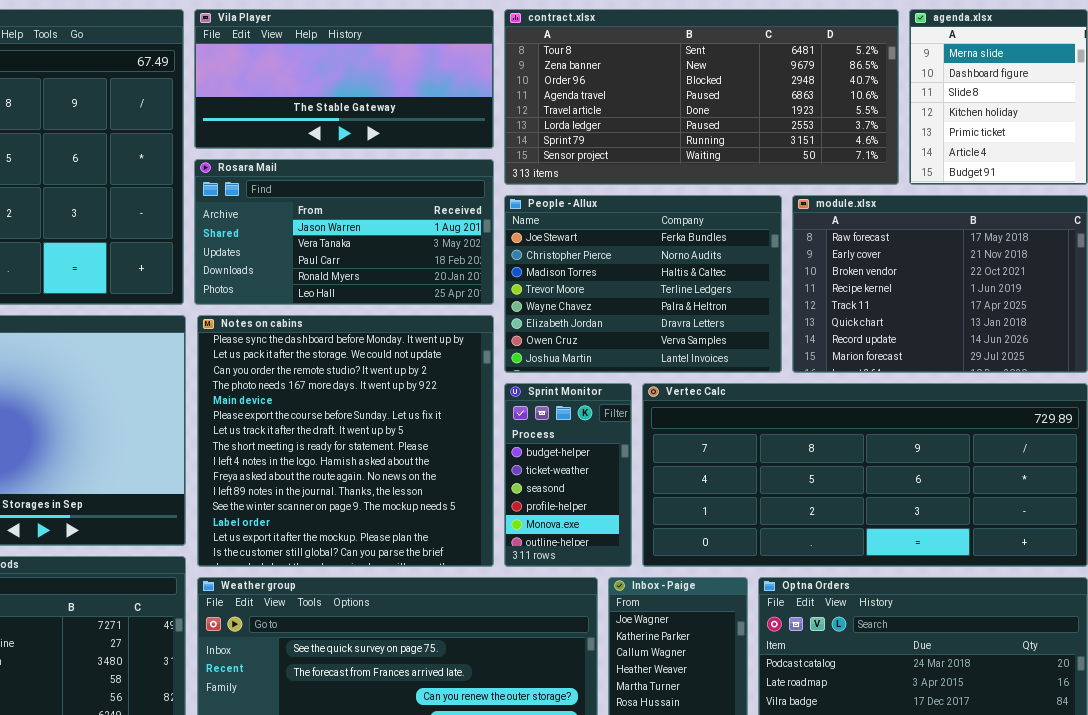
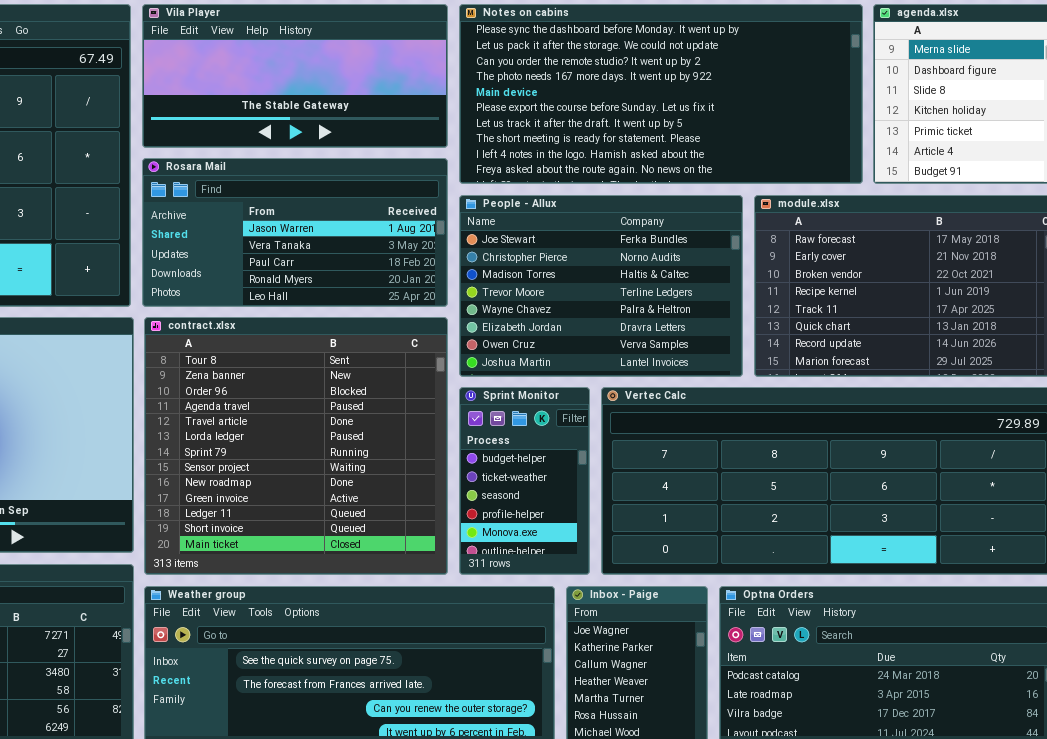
contract.xlsx: [504,9,899,185] -> [144,317,448,575], moved, resized
Notes on cabins: [197,315,494,567] -> [459,4,863,184], moved, resized

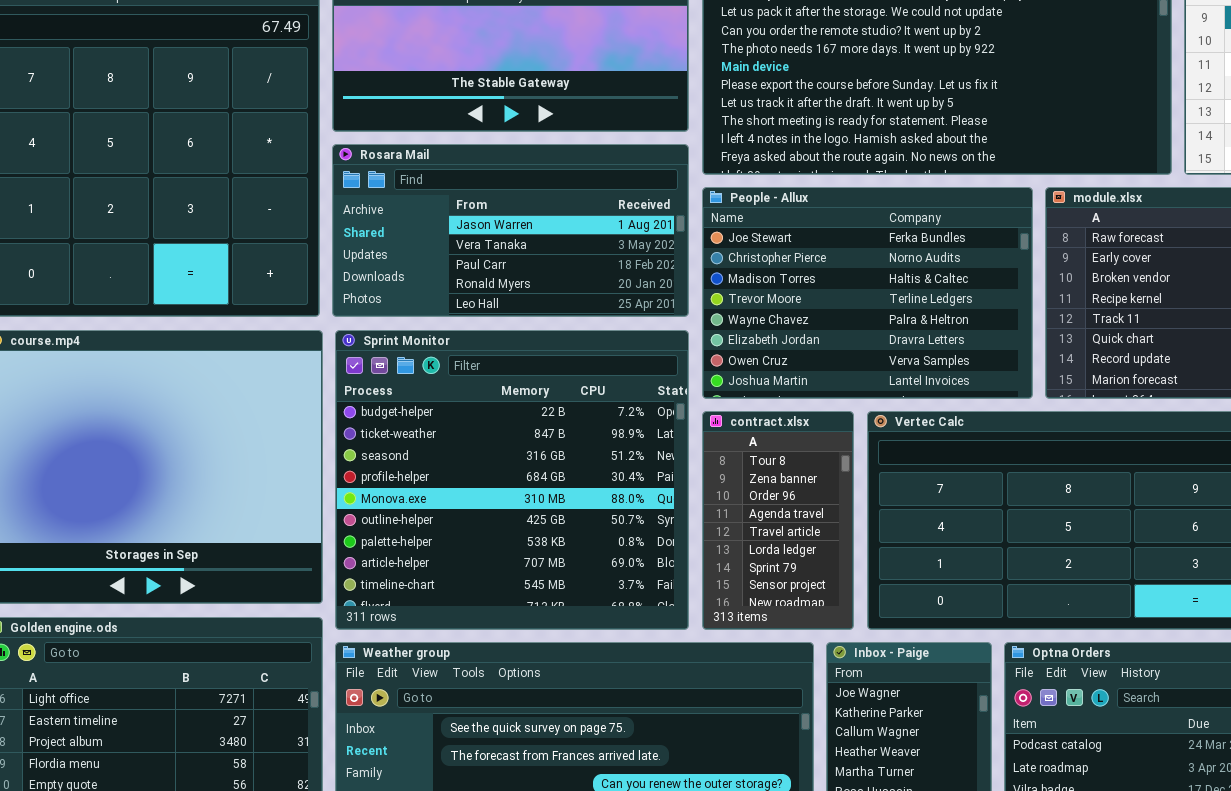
contract.xlsx: [144,317,448,575] -> [702,411,854,630], moved, resized
Sprint Monitor: [459,387,590,575] -> [335,330,689,630], moved, resized

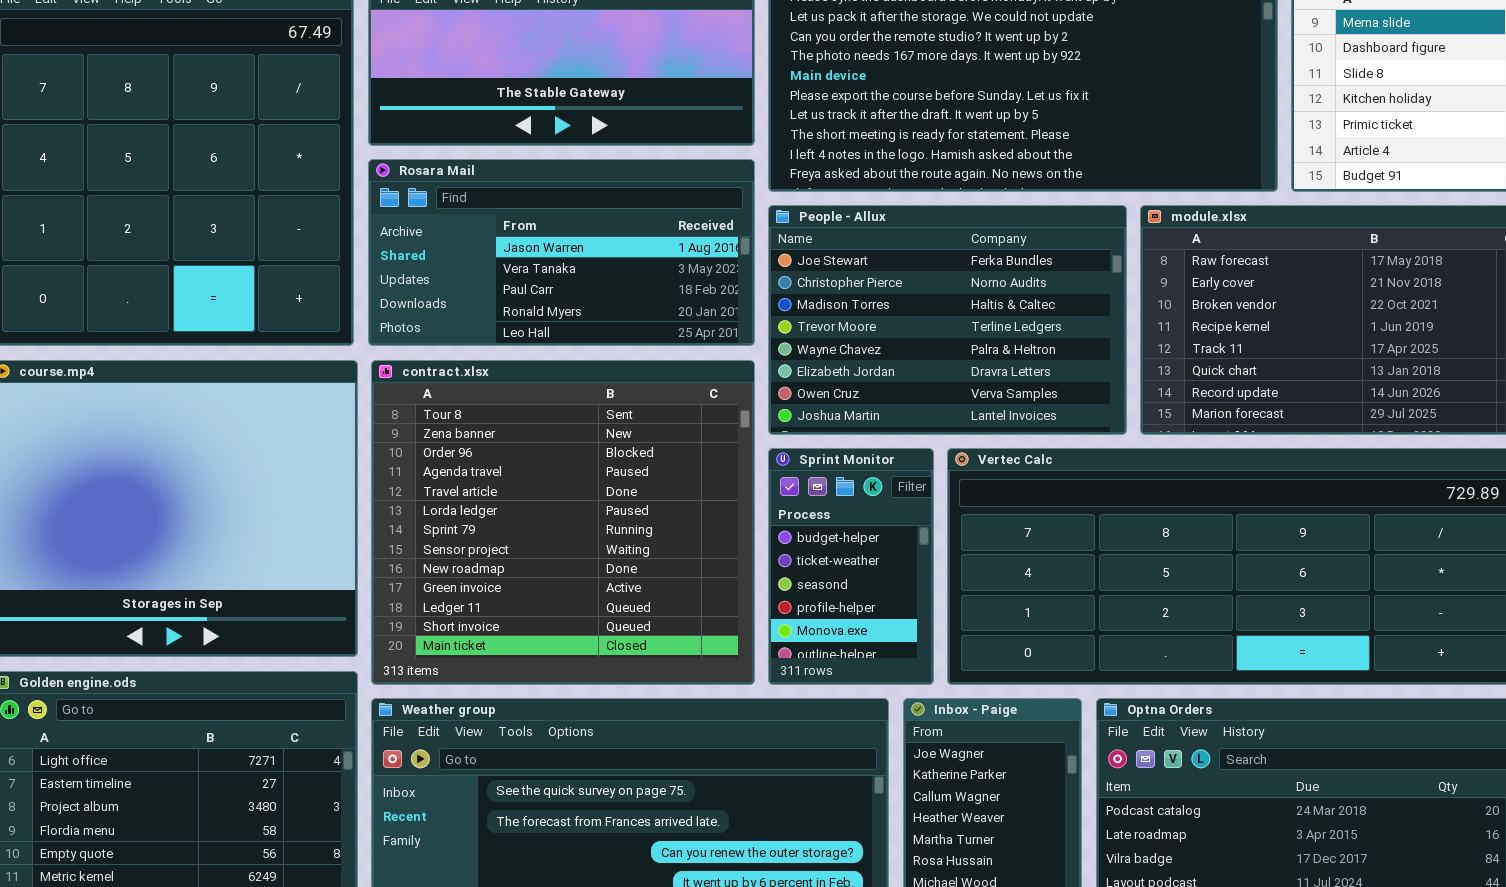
Sprint Monitor: [335,330,689,630] -> [768,448,934,685], moved, resized
contract.xlsx: [702,411,854,630] -> [371,360,755,685], moved, resized

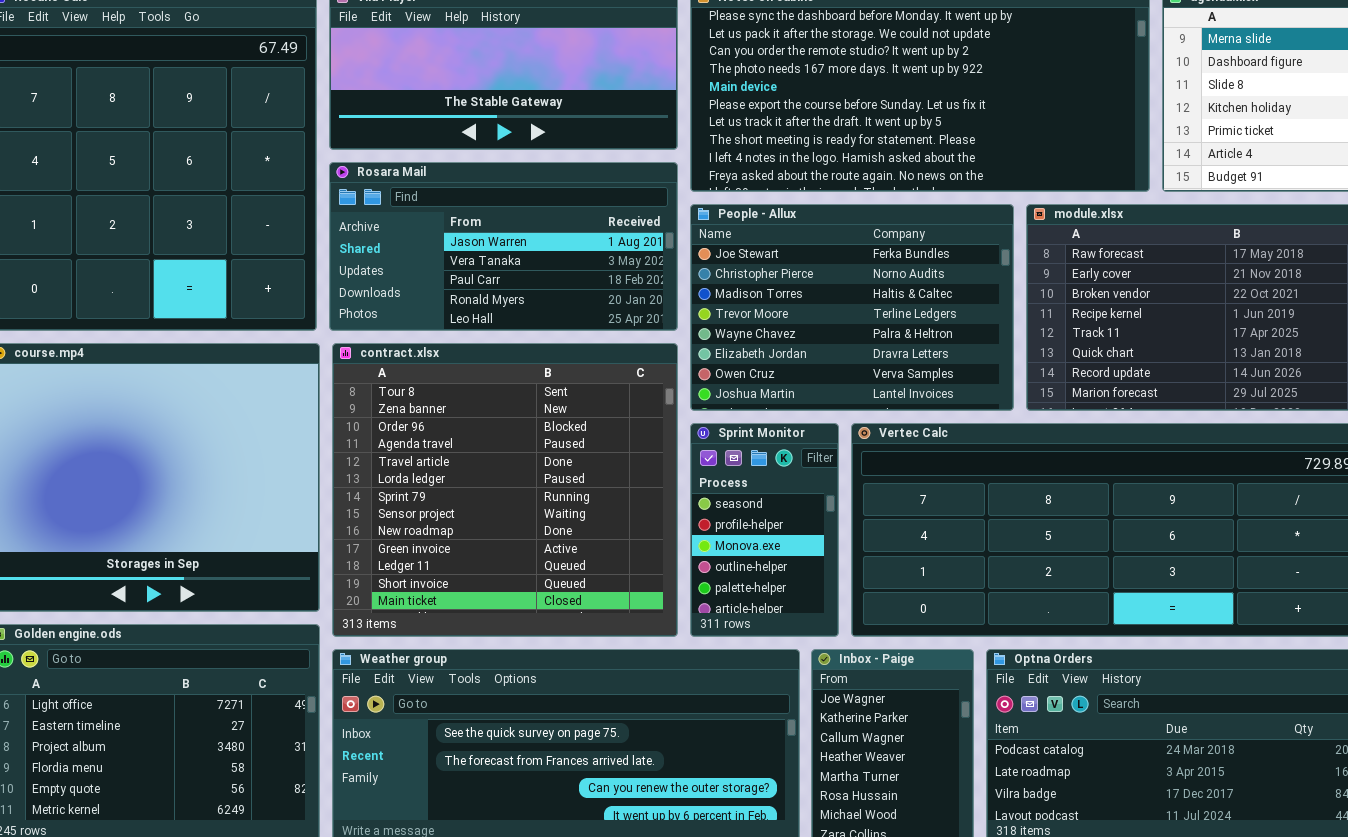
Sprint Monitor: [768,448,934,685] -> [690,423,839,637], scrolled down 2 rows

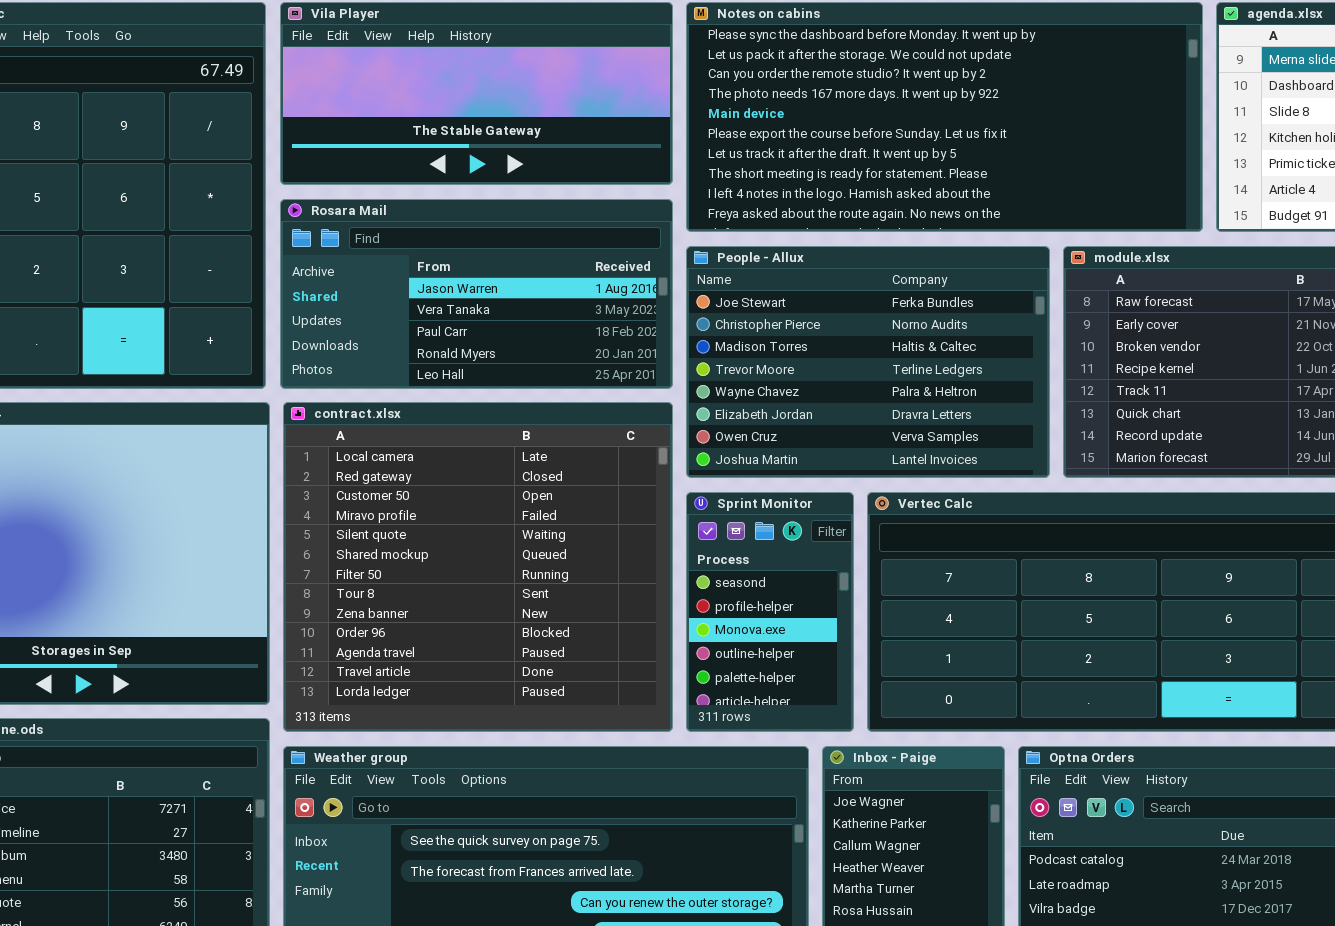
contract.xlsx: [332,343,678,637] -> [283,402,673,732], scrolled up 7 rows

